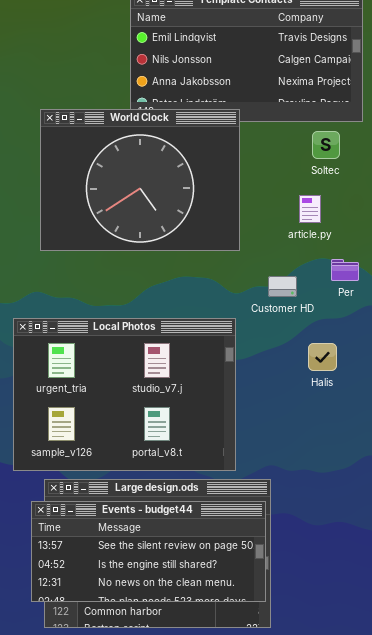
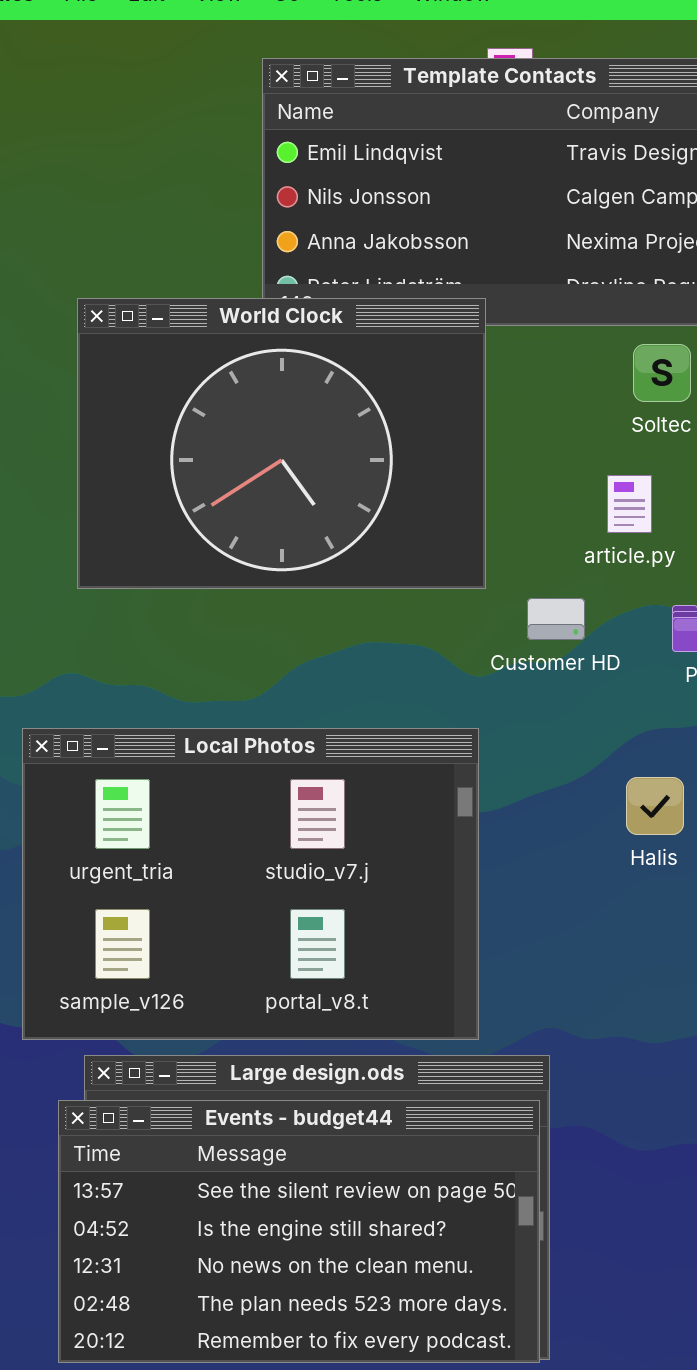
Customer HD: [268,276,297,297] -> [527,598,585,640], moved
Events - budget44: [31,501,266,602] -> [58,1100,540,1363], resized

